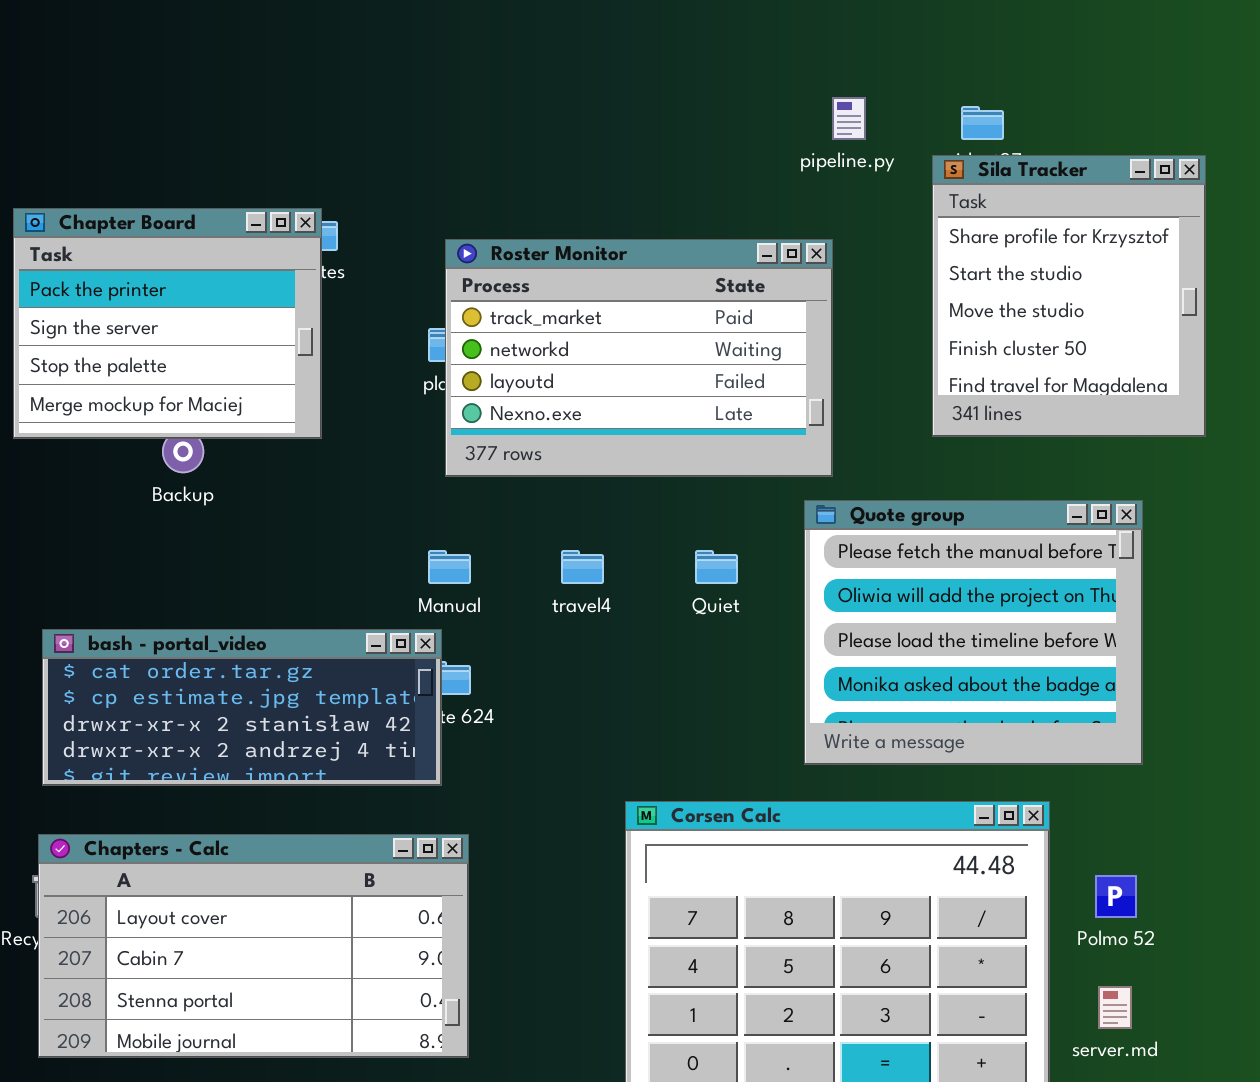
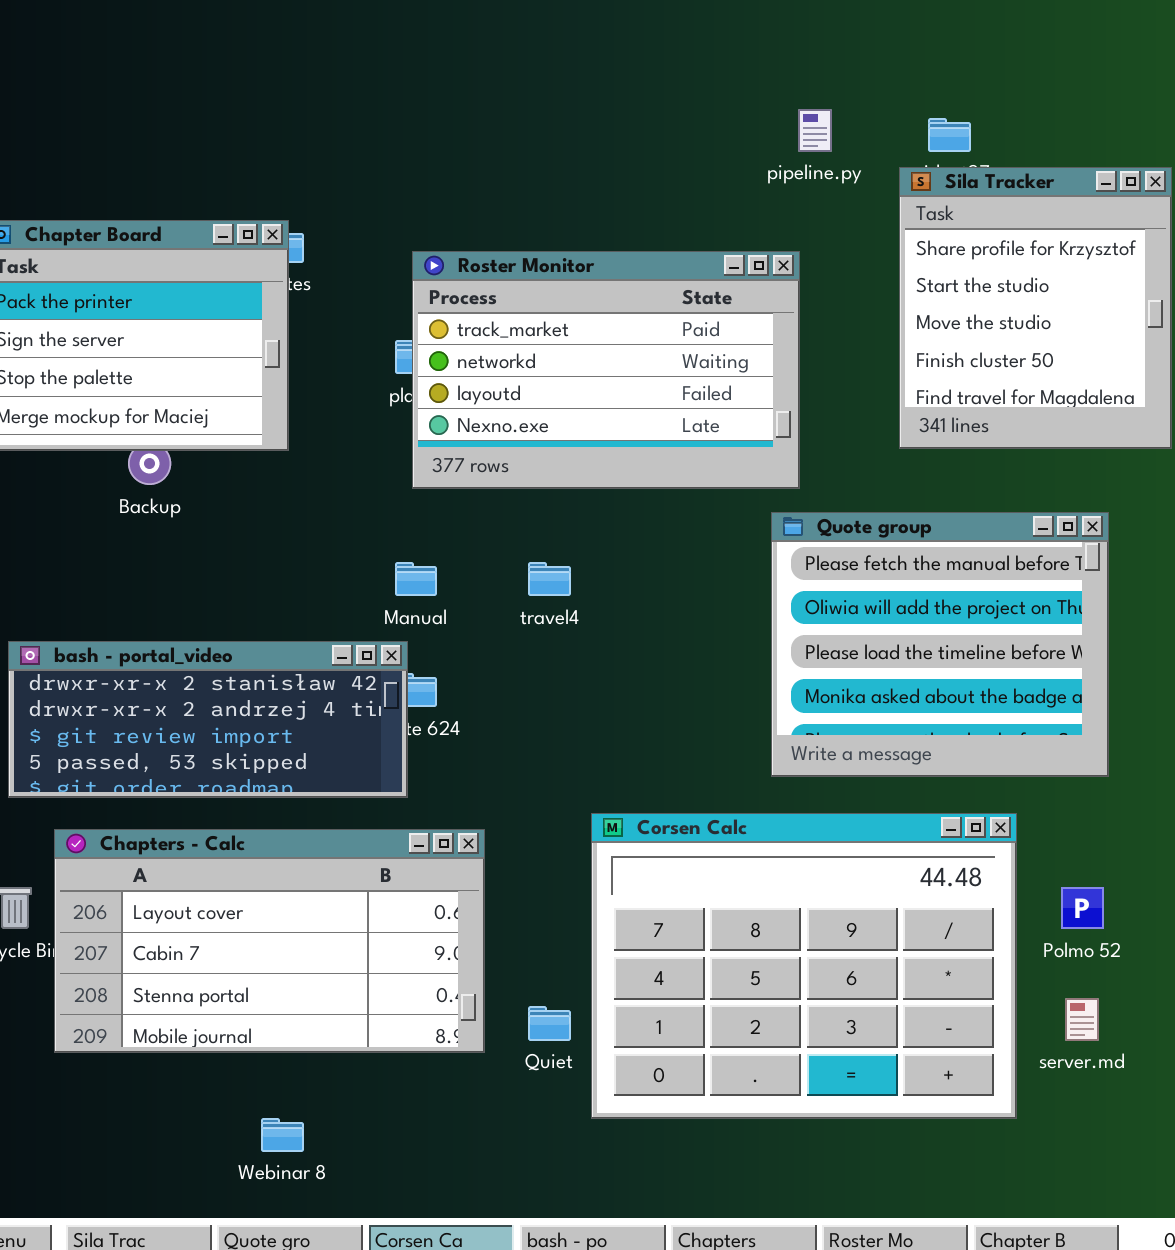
Quiet: [695,550,738,584] -> [528,1006,571,1041], moved
bash - portal_video: [42,629,442,786] -> [8,641,408,798], scrolled down 2 rows
Chapters - Calc: [38,834,469,1058] -> [54,829,485,1053], moved

